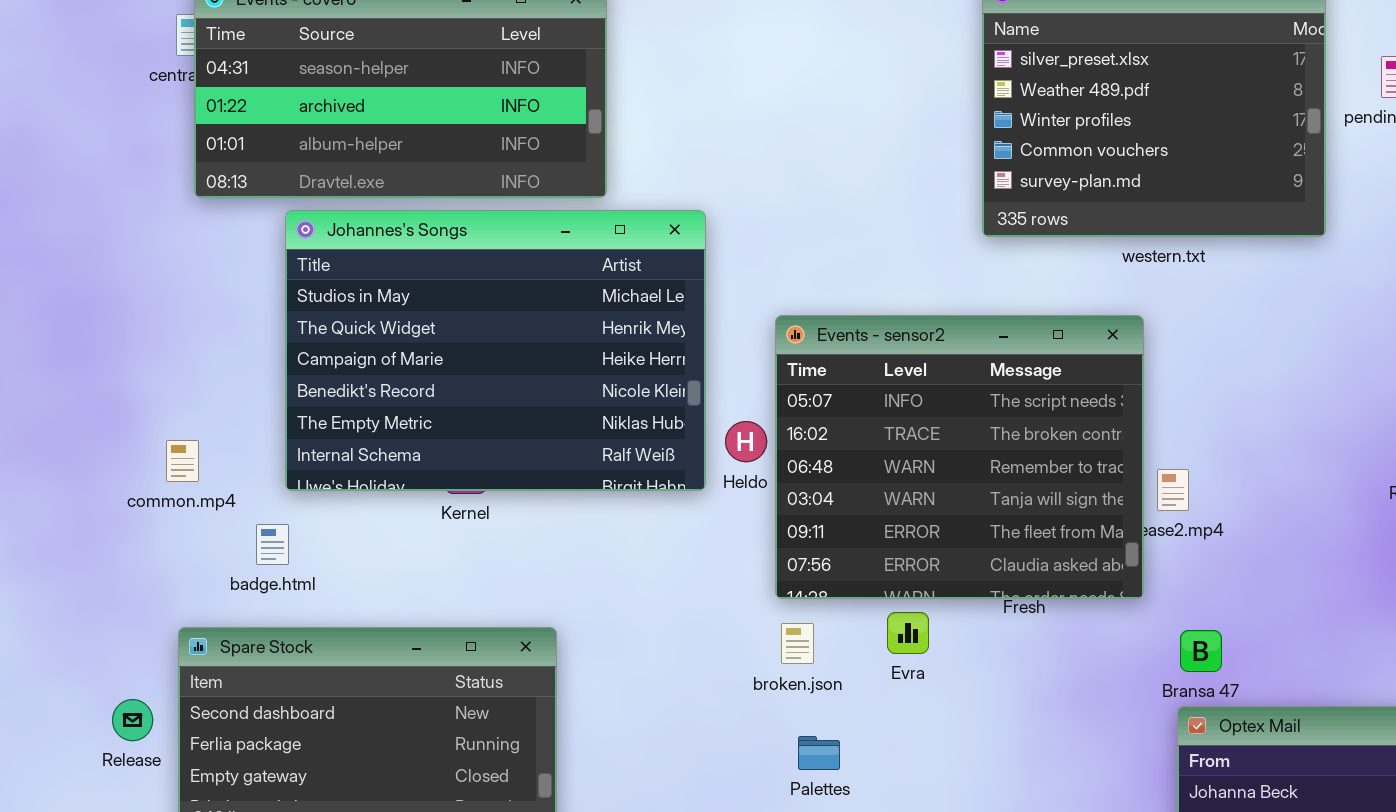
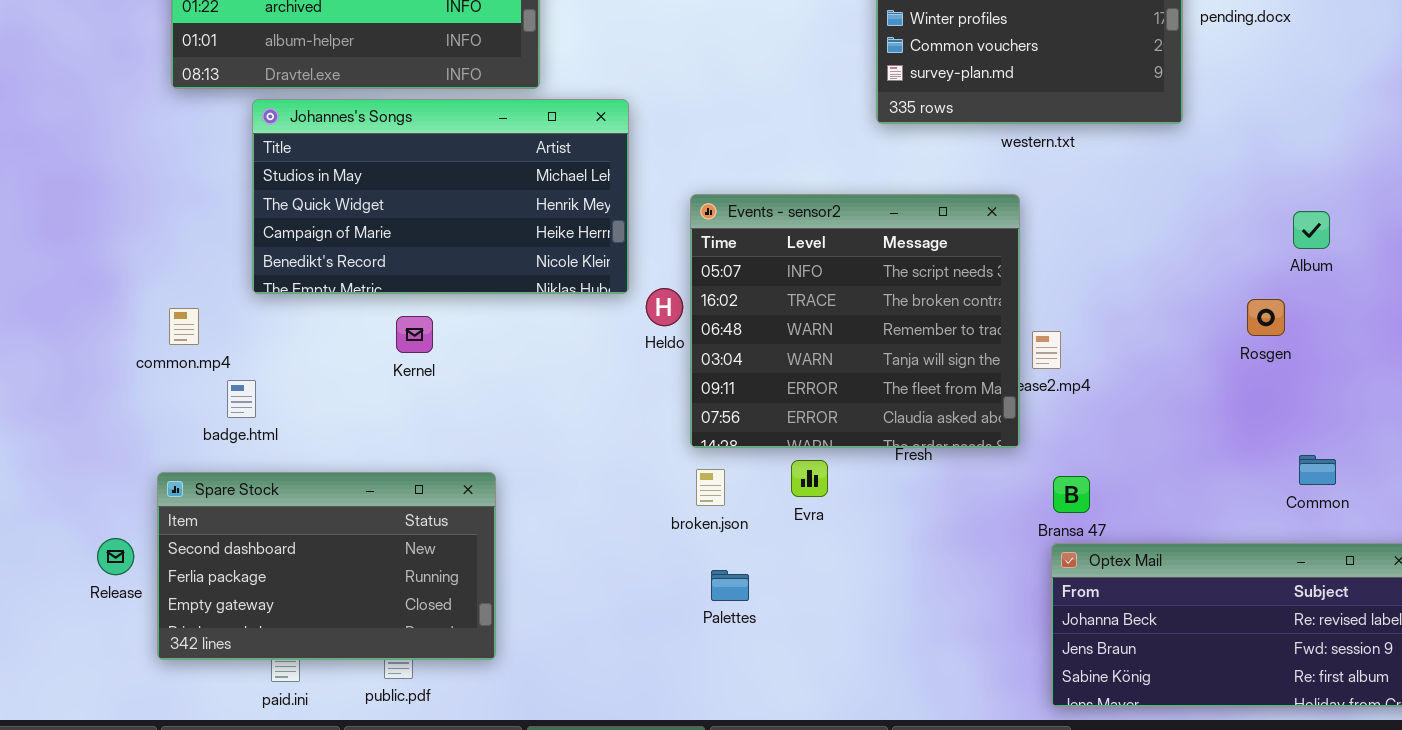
Johannes's Songs: [285,210,706,491] -> [252,99,629,294], resized
common.mp4: [166,440,199,482] -> [169,308,199,345], moved

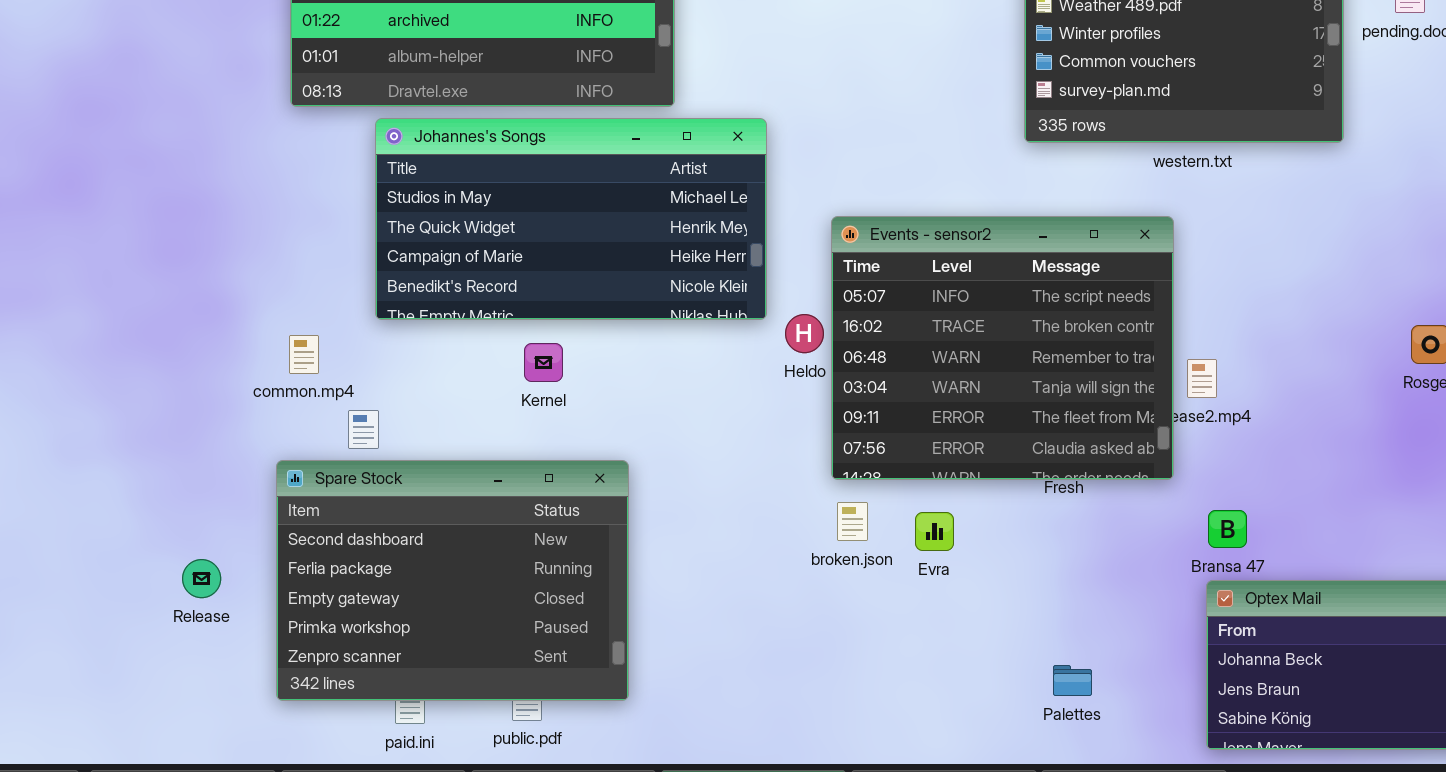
Evra: [791,460,828,497] -> [915,512,954,551], moved
Spare Stock: [157,472,496,660] -> [276,460,629,701], resized
Release: [97,538,134,575] -> [182,559,221,598], moved
Palettes: [711,570,749,601] -> [1053,665,1092,696], moved

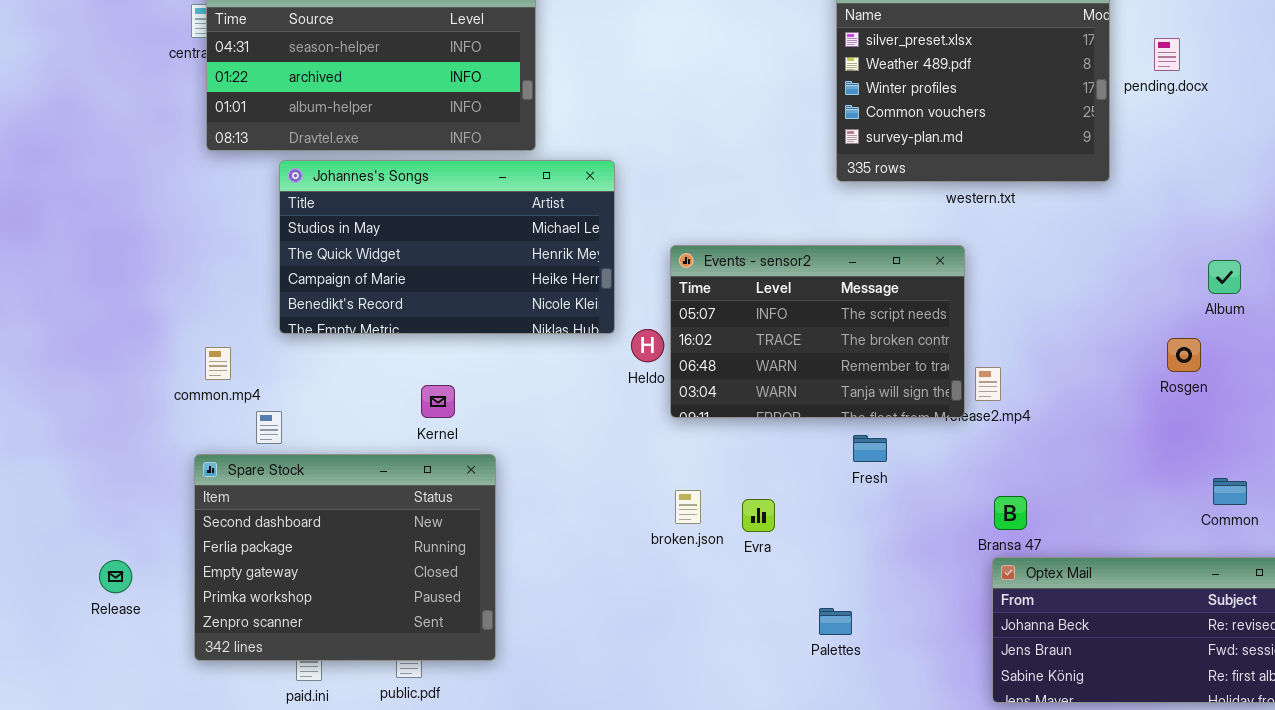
Events - sensor2: [831,216,1174,480] -> [670,245,965,418], resized
Kernel: [524,343,563,382] -> [421,385,455,418], moved
Release: [182,559,221,598] -> [99,560,132,593], moved
Palettes: [1053,665,1092,696] -> [819,608,852,635], moved

